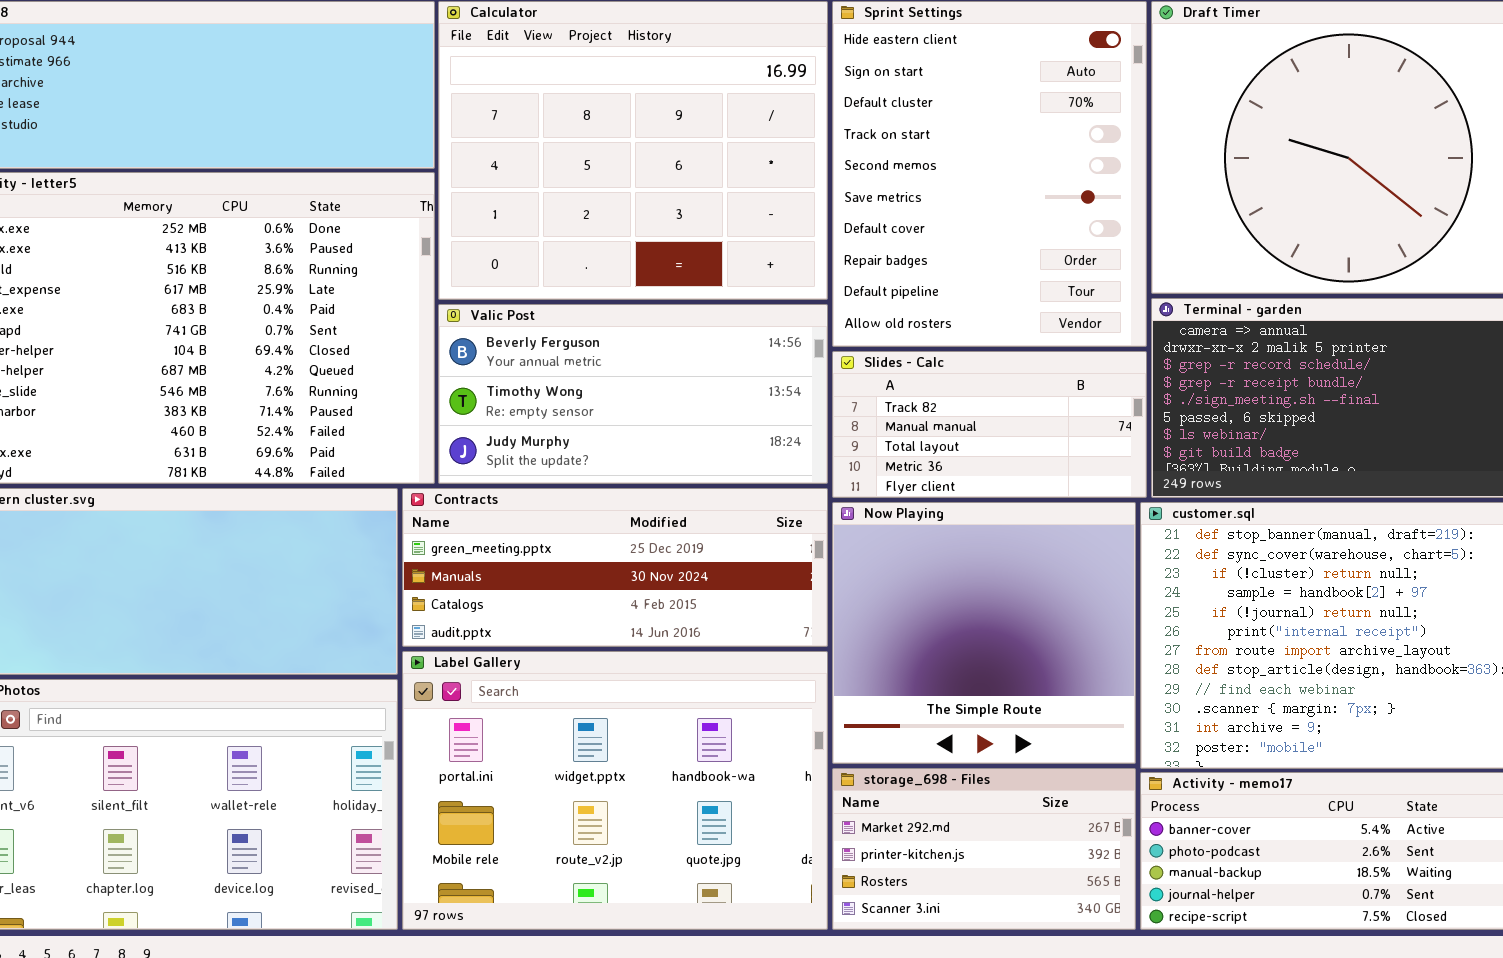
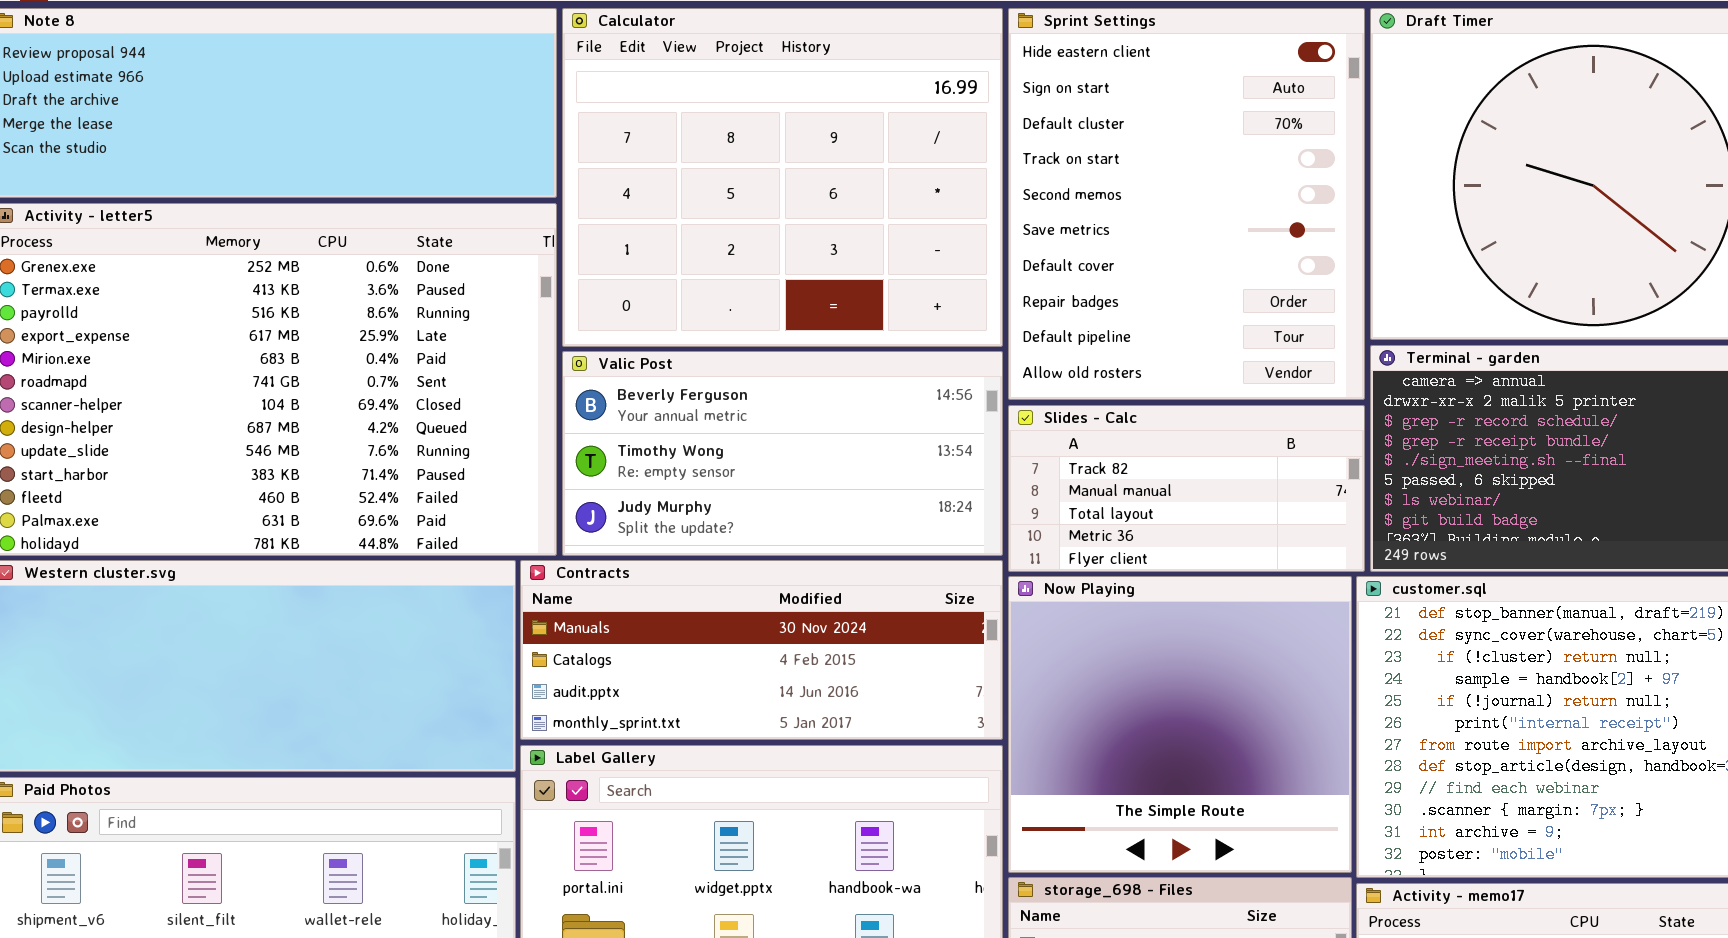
Contracts: [402,488,828,647] -> [520,560,1003,740], scrolled down 1 row

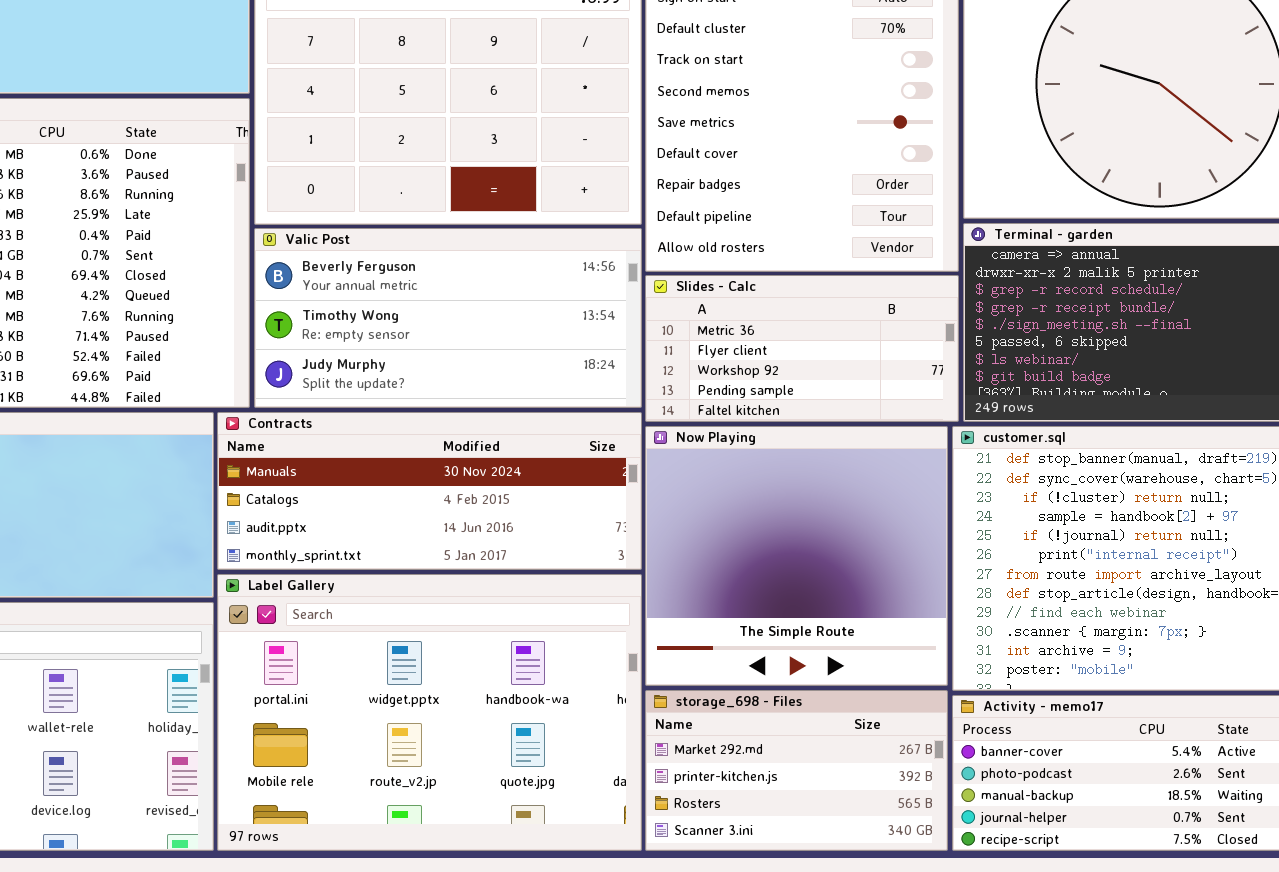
Slides - Calc: [1008,405,1365,572] -> [645,275,959,422], scrolled down 3 rows

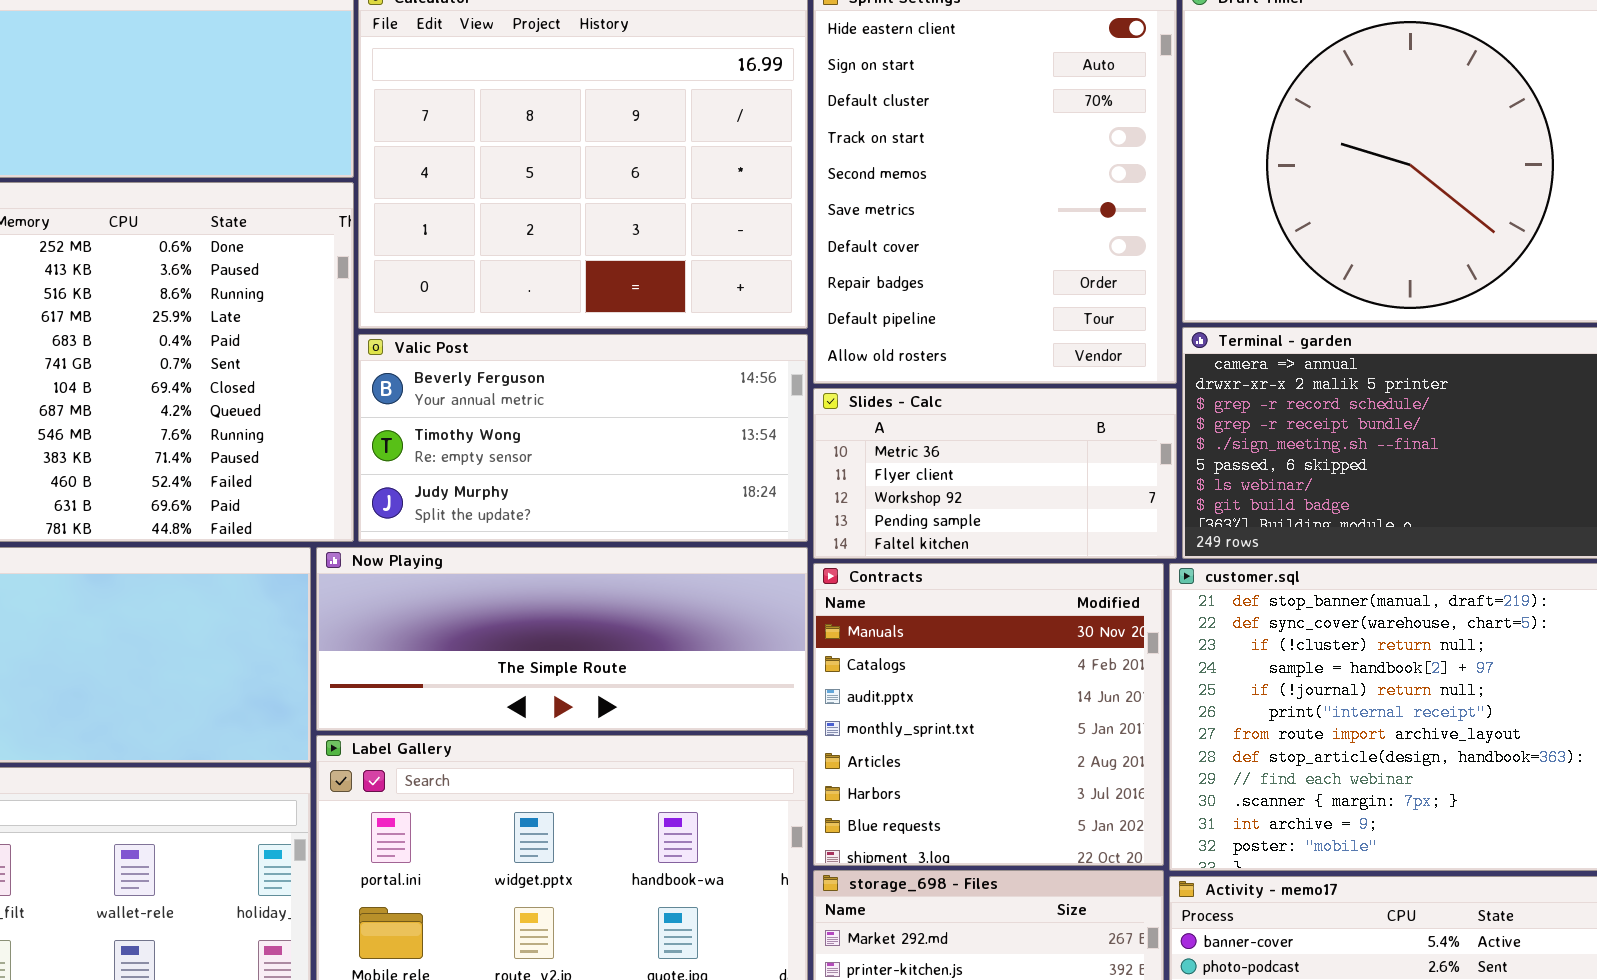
Contracts: [217,412,642,570] -> [813,563,1164,866], moved, resized
Now Playing: [645,426,948,686] -> [316,547,808,731], moved, resized

